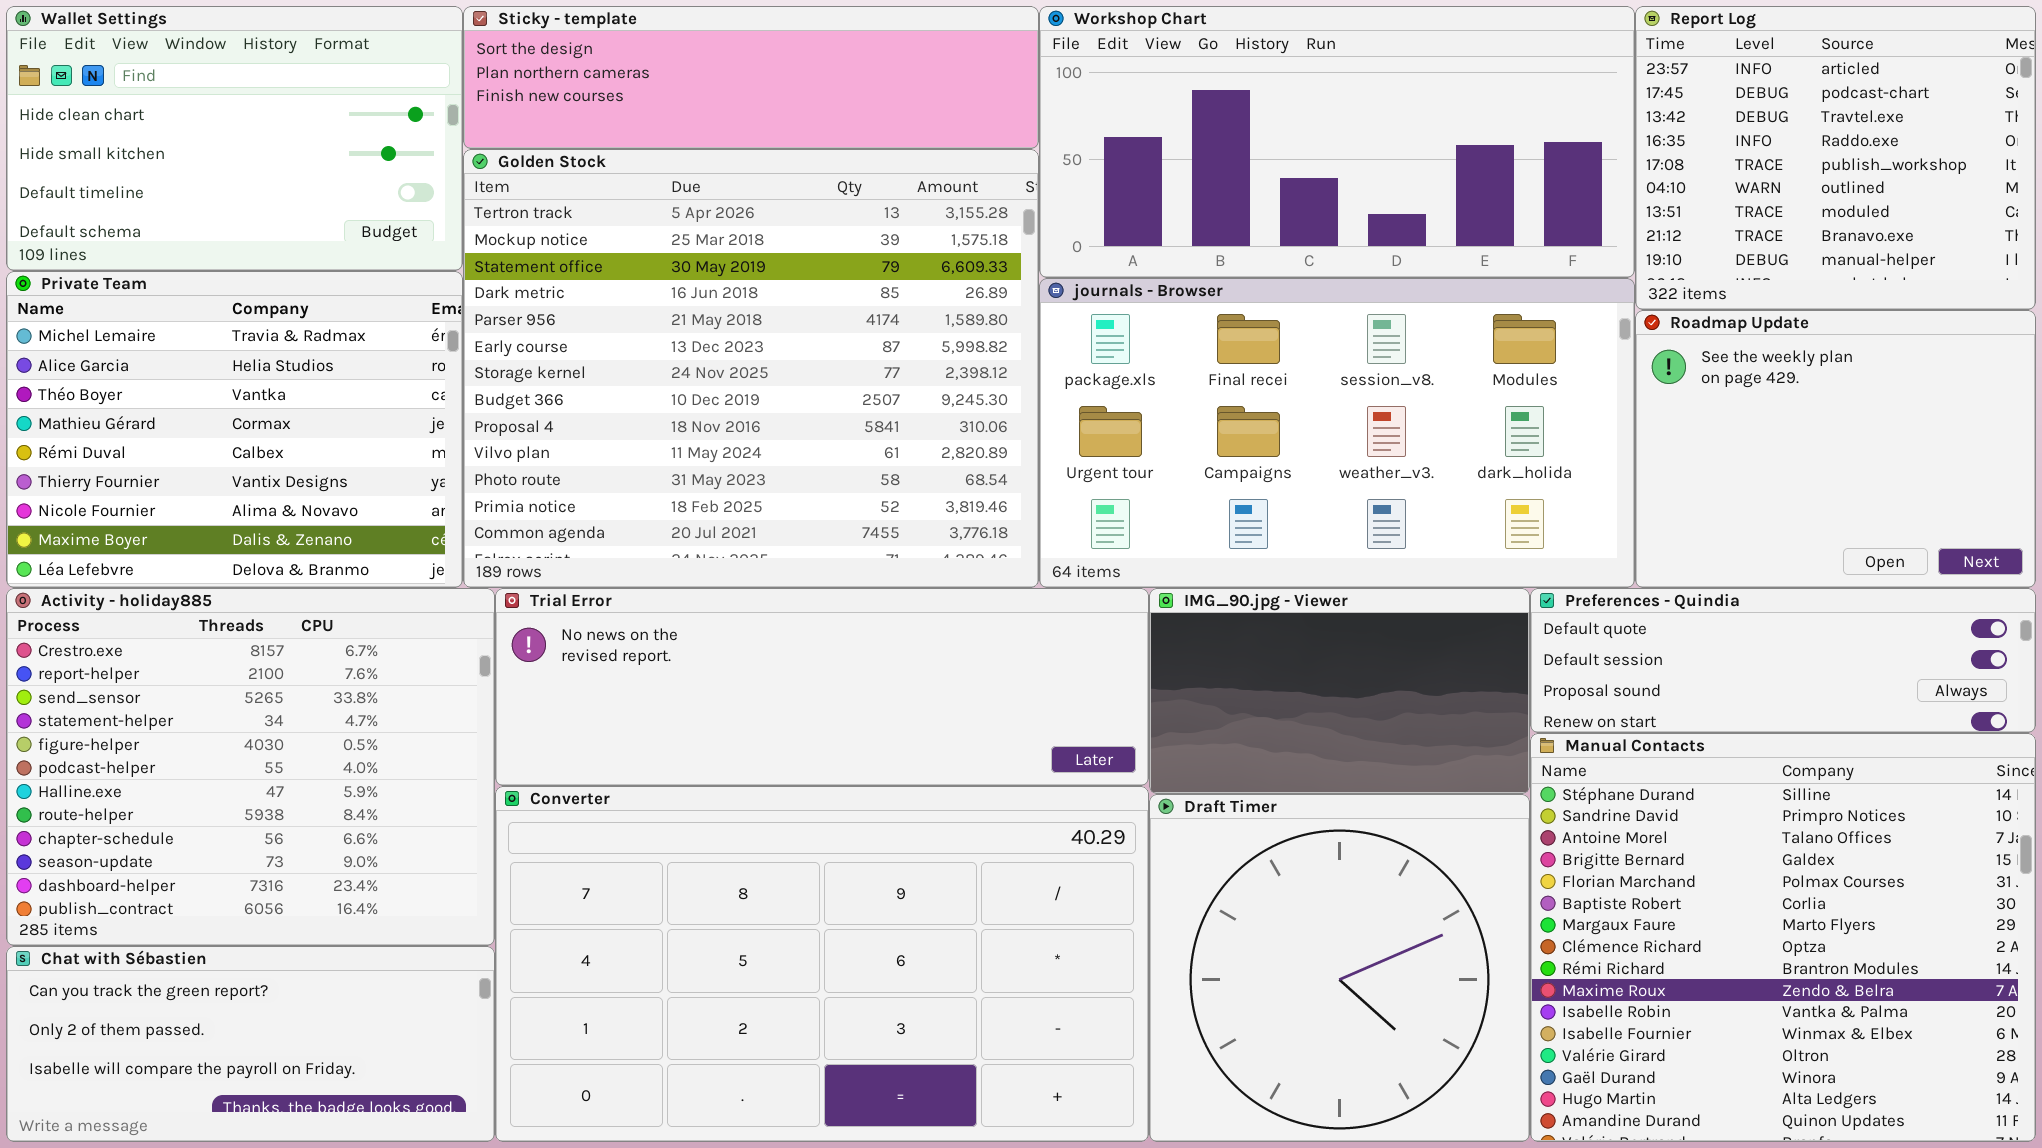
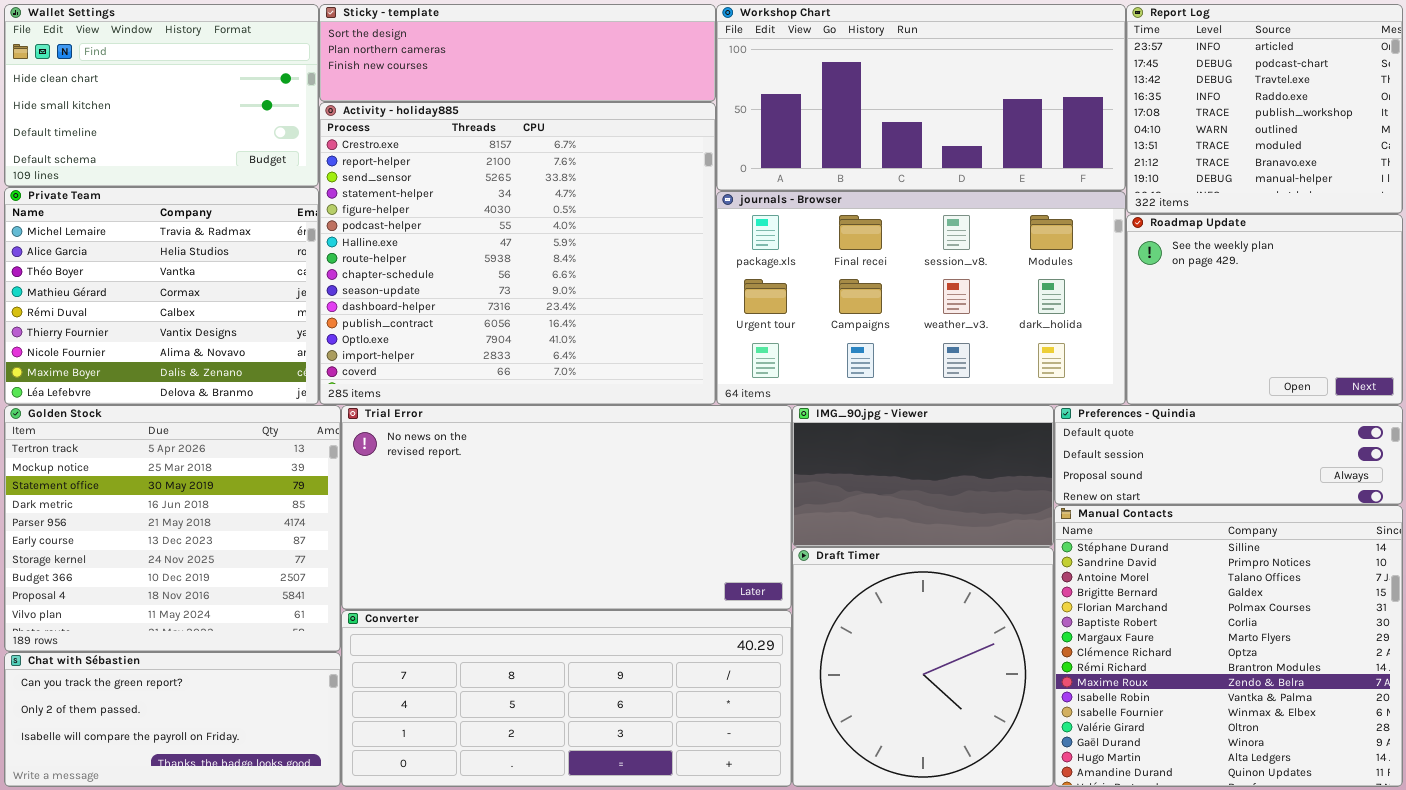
Golden Stock: [463,149,1039,588] -> [4,405,341,652], moved, resized
Activity - holiday885: [6,588,495,946] -> [319,102,716,405], moved, resized
Trial Error: [495,588,1149,786] -> [341,405,792,610], resized
Converter: [495,786,1149,1142] -> [341,610,792,787], resized

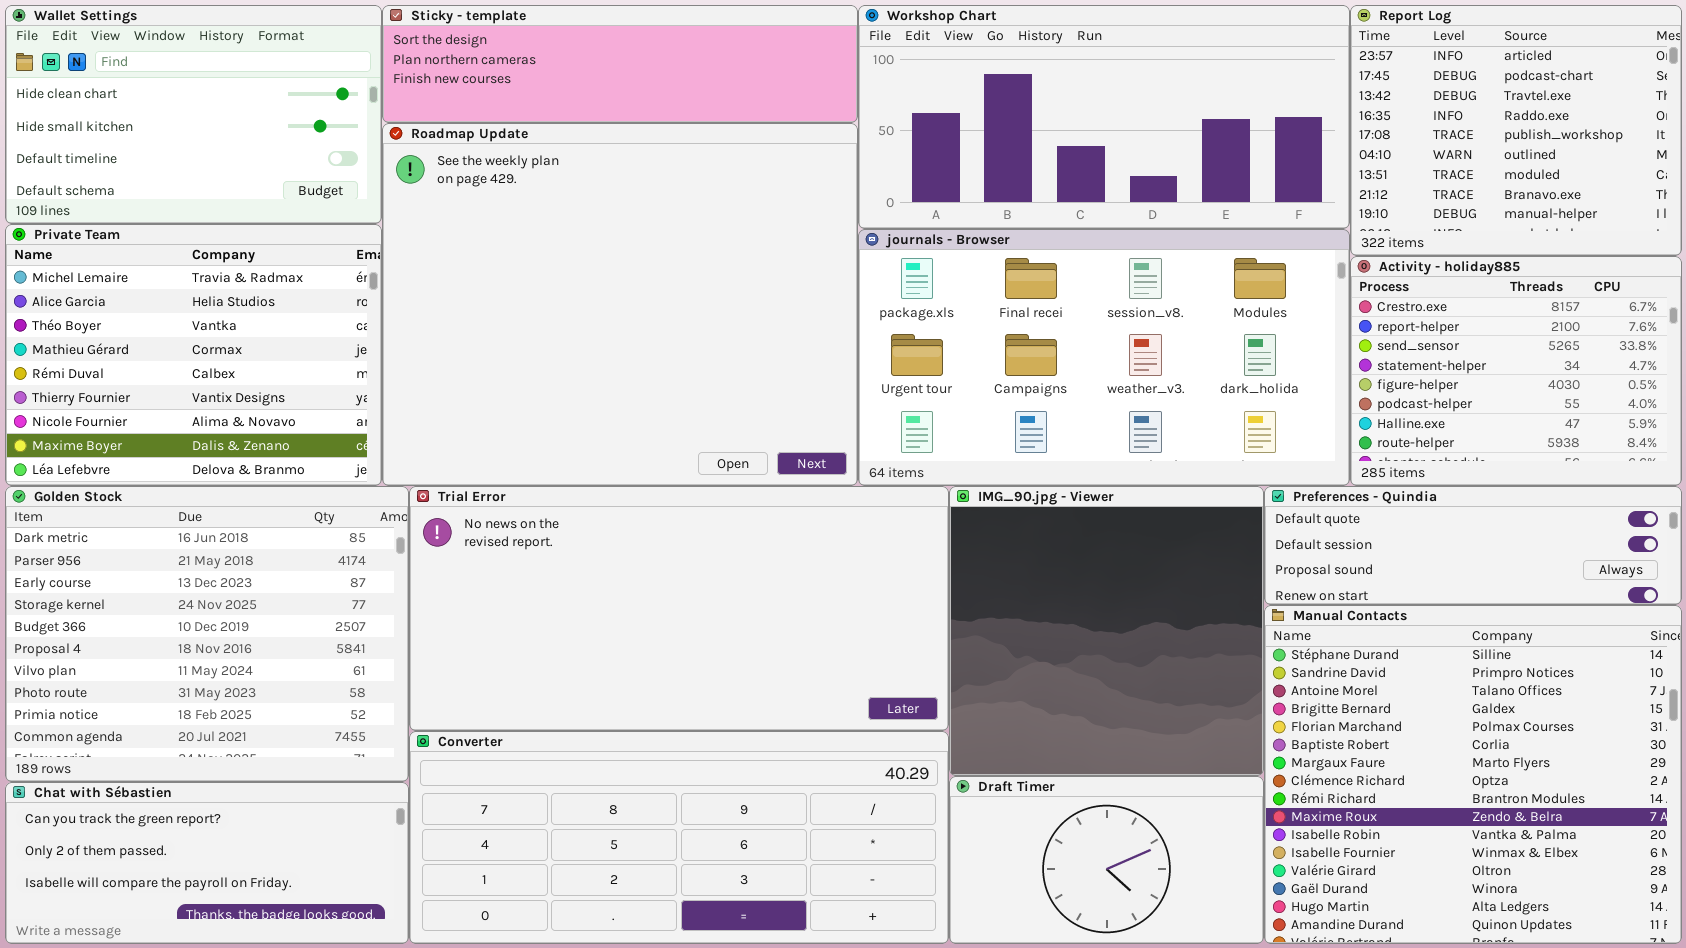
Activity - holiday885: [319,102,716,405] -> [1350,256,1682,486], moved, resized
Roadmap Update: [1126,214,1403,405] -> [382,123,858,486], moved, resized
Golden Stock: [4,405,341,652] -> [5,486,409,782], scrolled down 3 rows
IMG_90.jpg - Viewer: [792,405,1054,547] -> [949,486,1264,776], resized
Draft Timer: [792,547,1054,787] -> [949,776,1264,944], resized

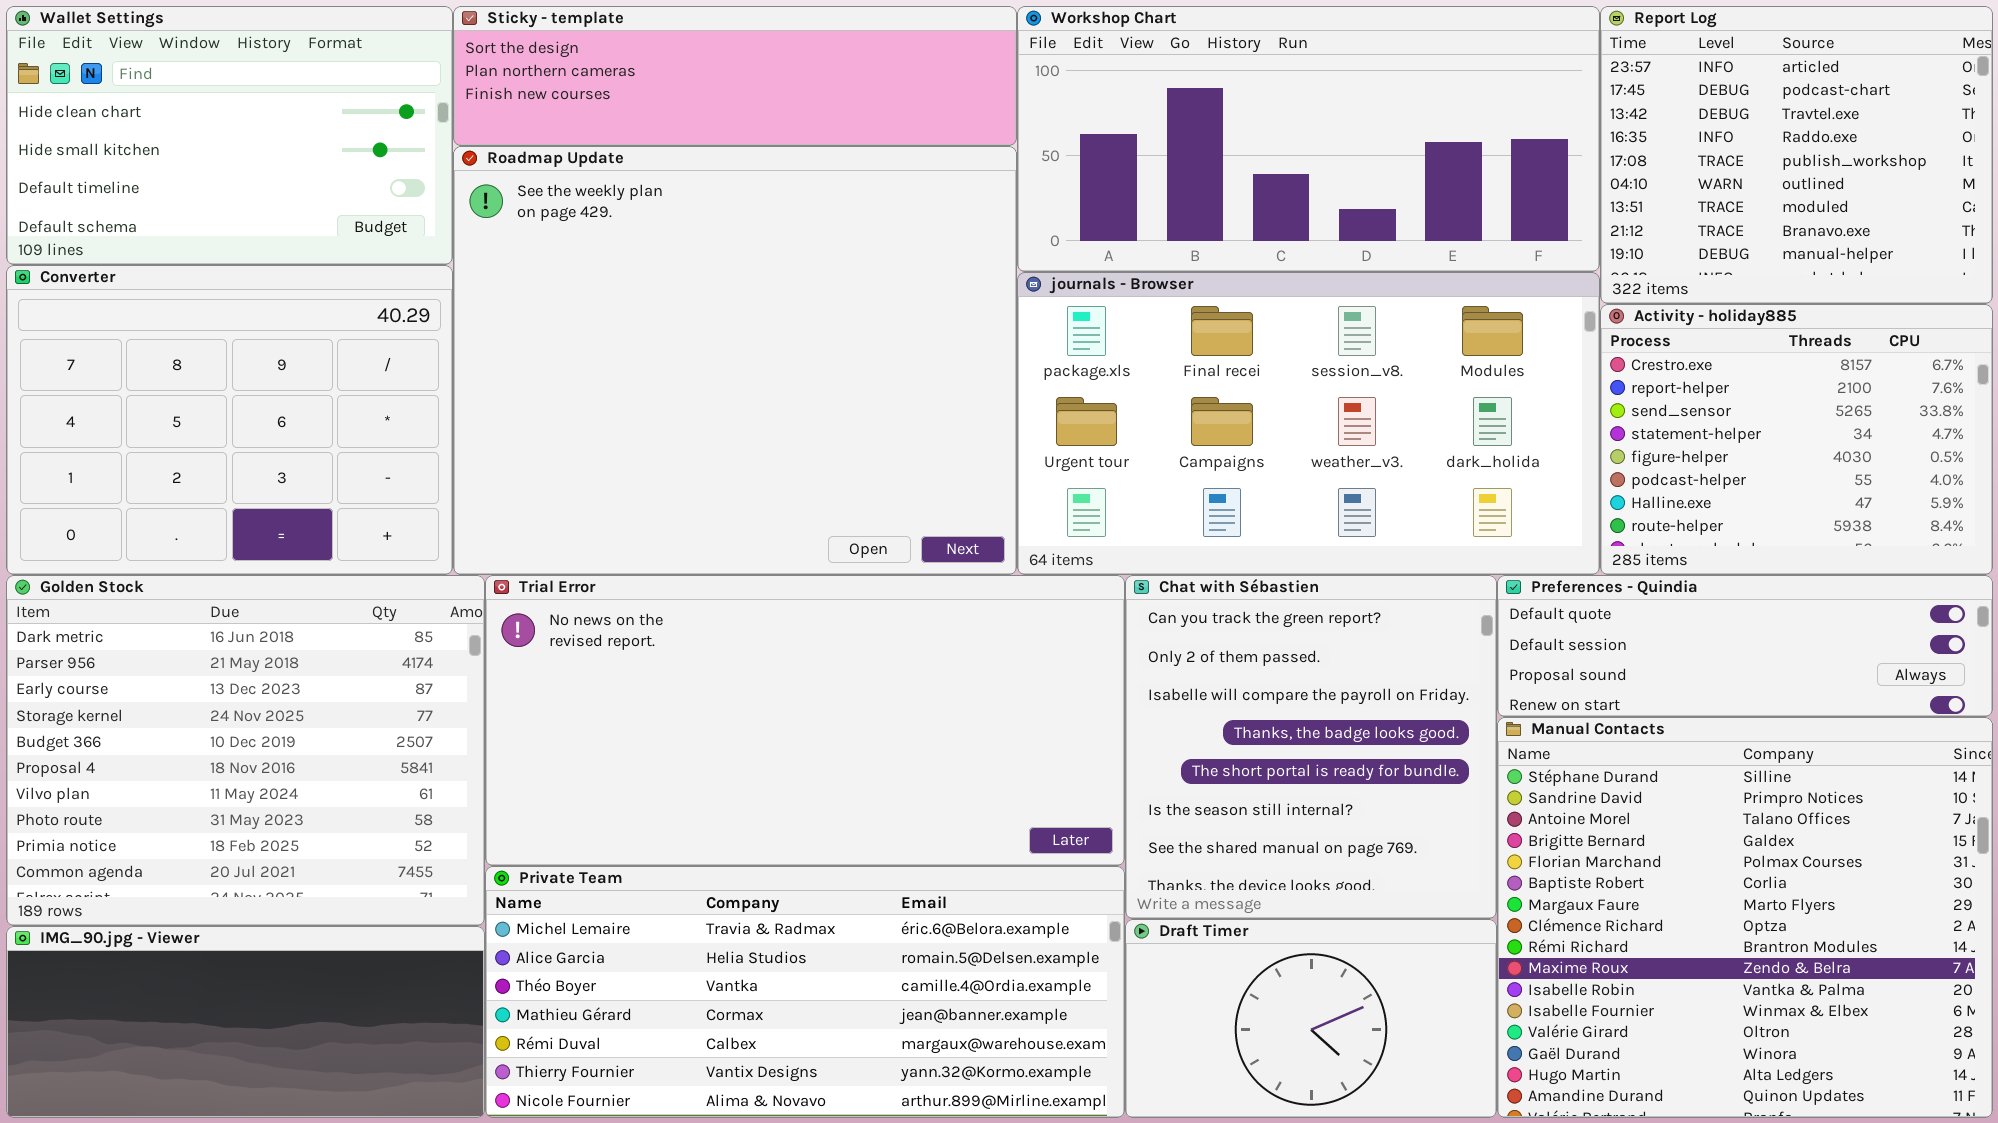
Private Team: [5,224,382,486] -> [485,866,1125,1118], moved, resized
IMG_90.jpg - Viewer: [949,486,1264,776] -> [6,926,485,1118], moved, resized
Converter: [409,731,949,944] -> [6,265,453,575], moved, resized
Chat with Sébastien: [5,782,409,944] -> [1125,575,1497,919], moved, resized

